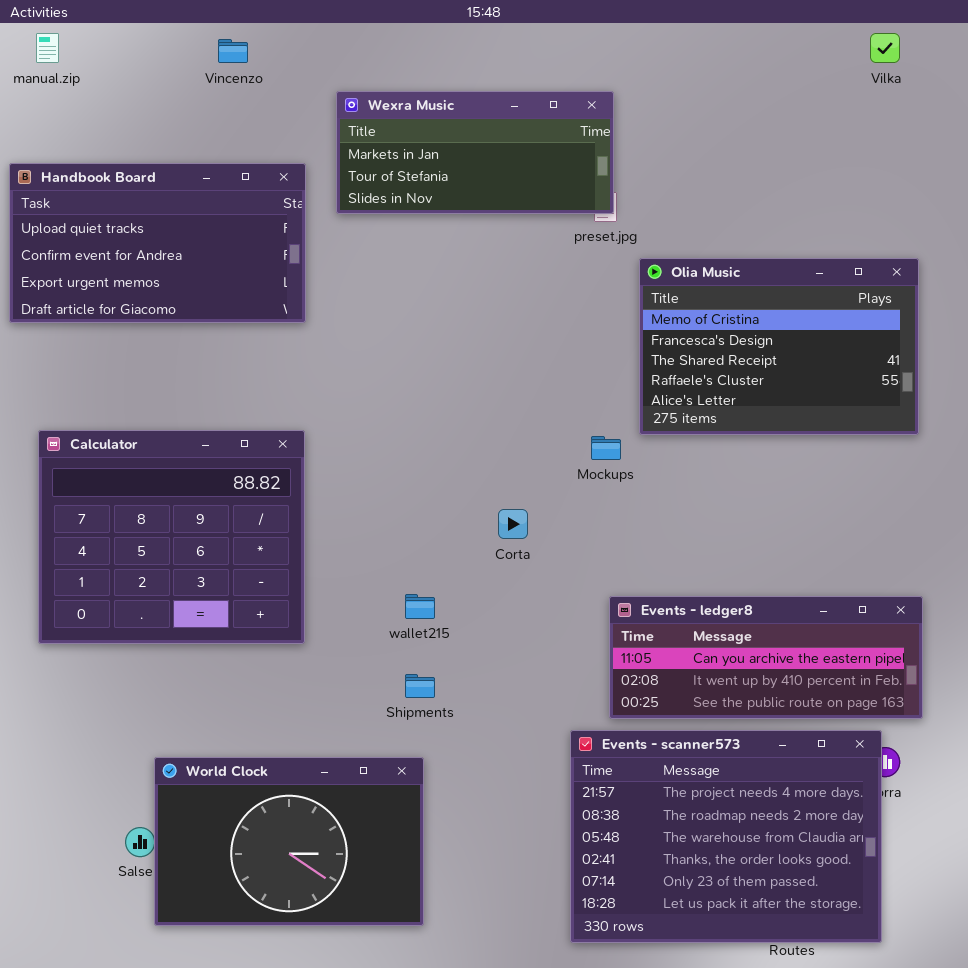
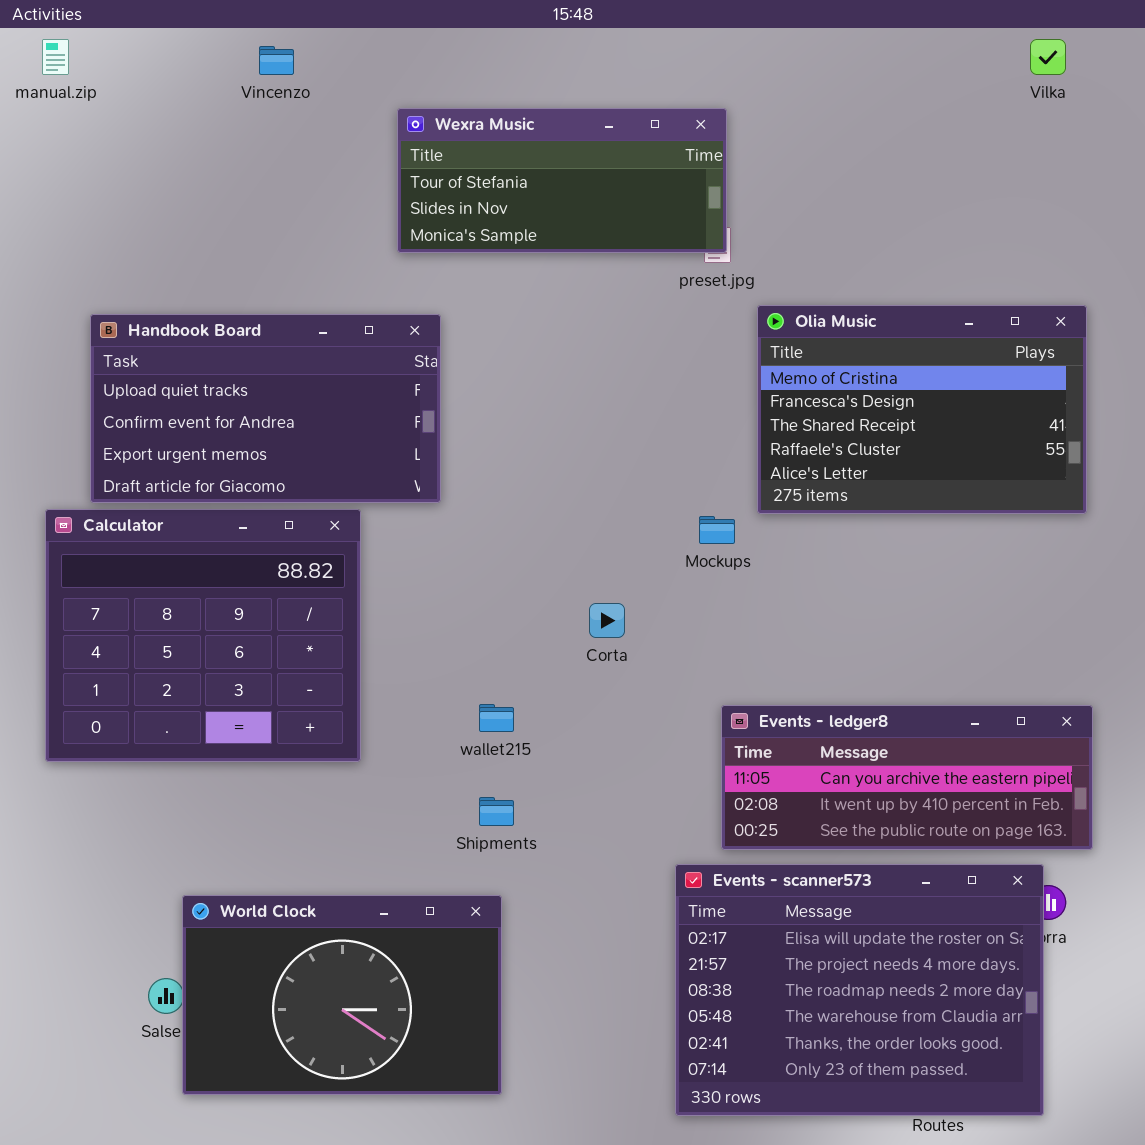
Wexra Music: [336,91,614,214] -> [397,108,727,253], scrolled down 1 row
Handbook Board: [9,163,306,323] -> [90,314,441,503], moved
Events - scanner573: [570,730,882,943] -> [675,864,1044,1116], scrolled up 1 row

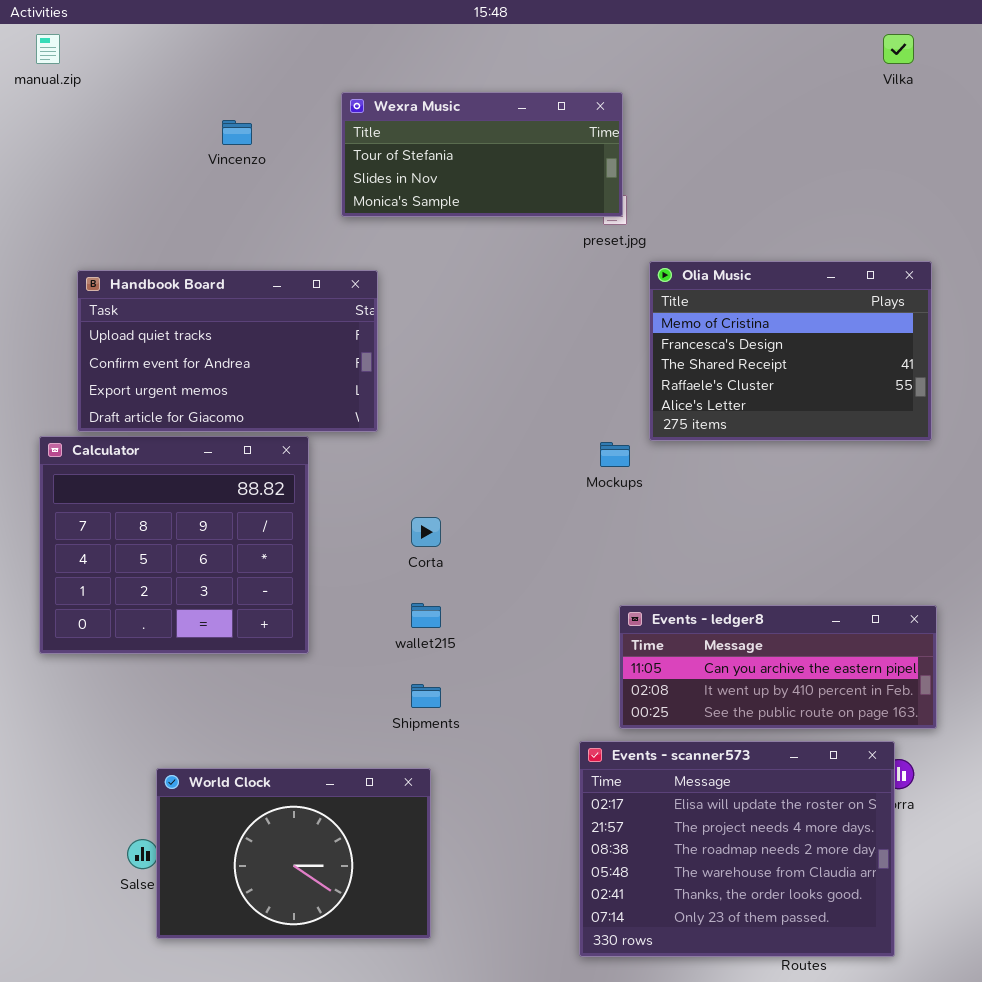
Vincenzo: [259,46,294,75] -> [222,120,252,145], moved
Corta: [589,603,625,638] -> [411,517,441,547], moved

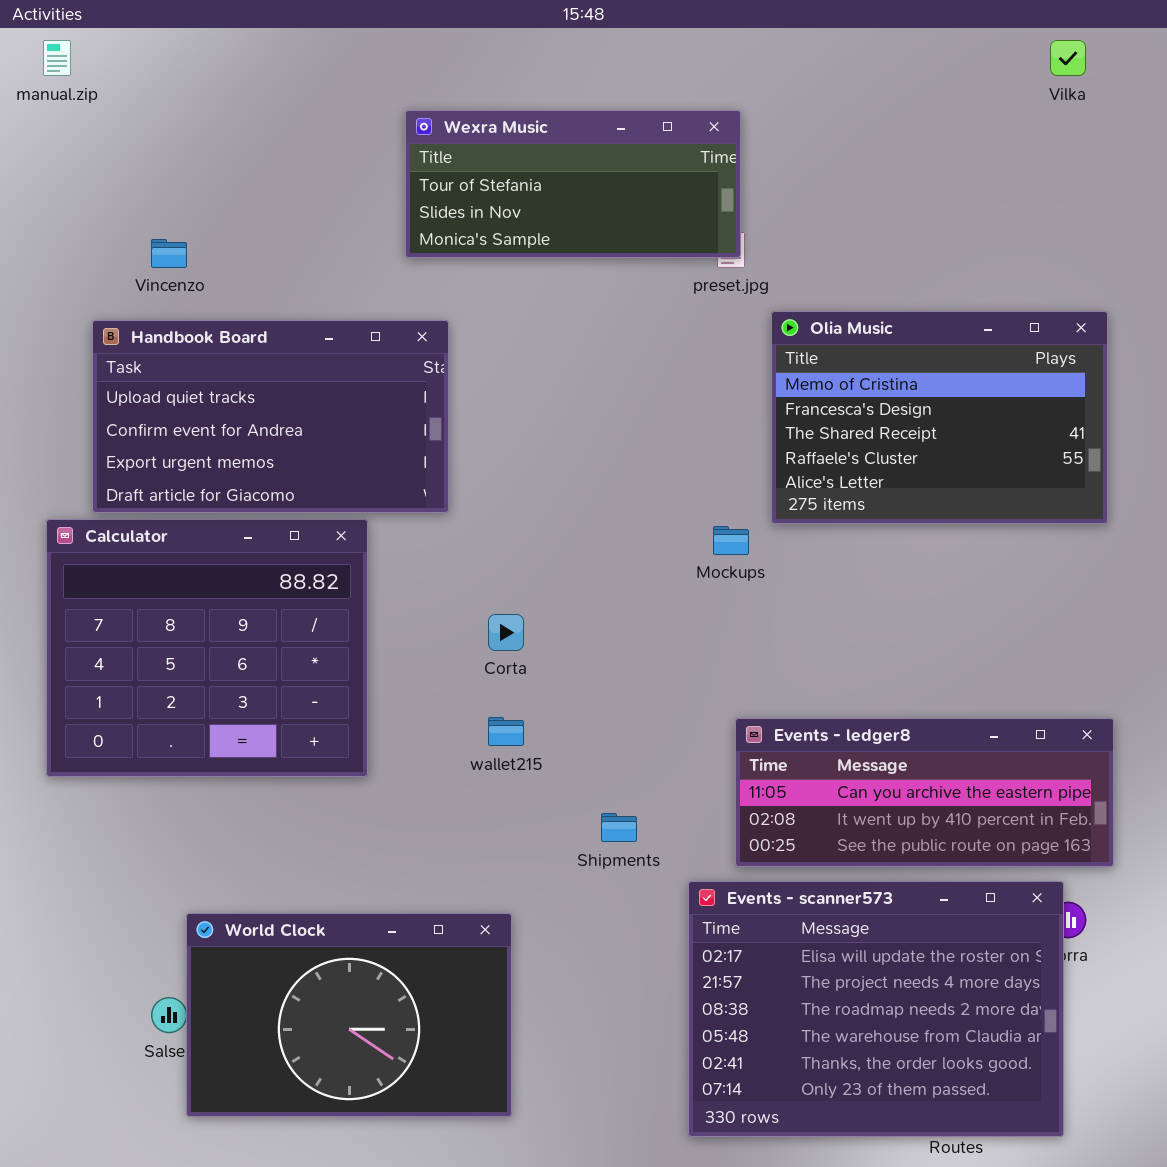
Vincenzo: [222,120,252,145] -> [151,239,187,268], moved
Shipments: [411,684,441,708] -> [601,813,637,842], moved

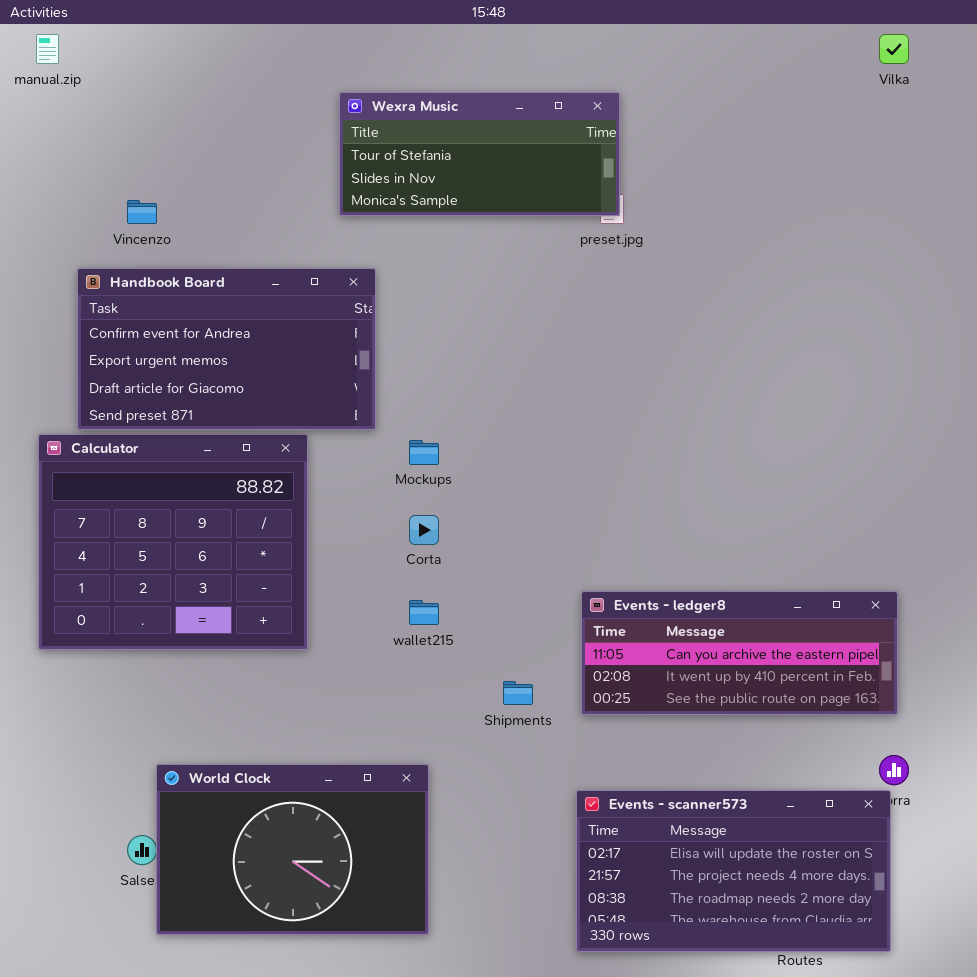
Olia Music: [771,311,1108,524] -> none, closed
Handbook Board: [92,320,449,513] -> [77,268,376,430], scrolled down 1 row
Mockups: [713,526,749,555] -> [409,440,439,465], moved
Events - ledger8: [735,718,1114,867] -> [581,591,898,715], moved
Events - scanner573: [688,881,1064,1137] -> [576,790,891,952], resized

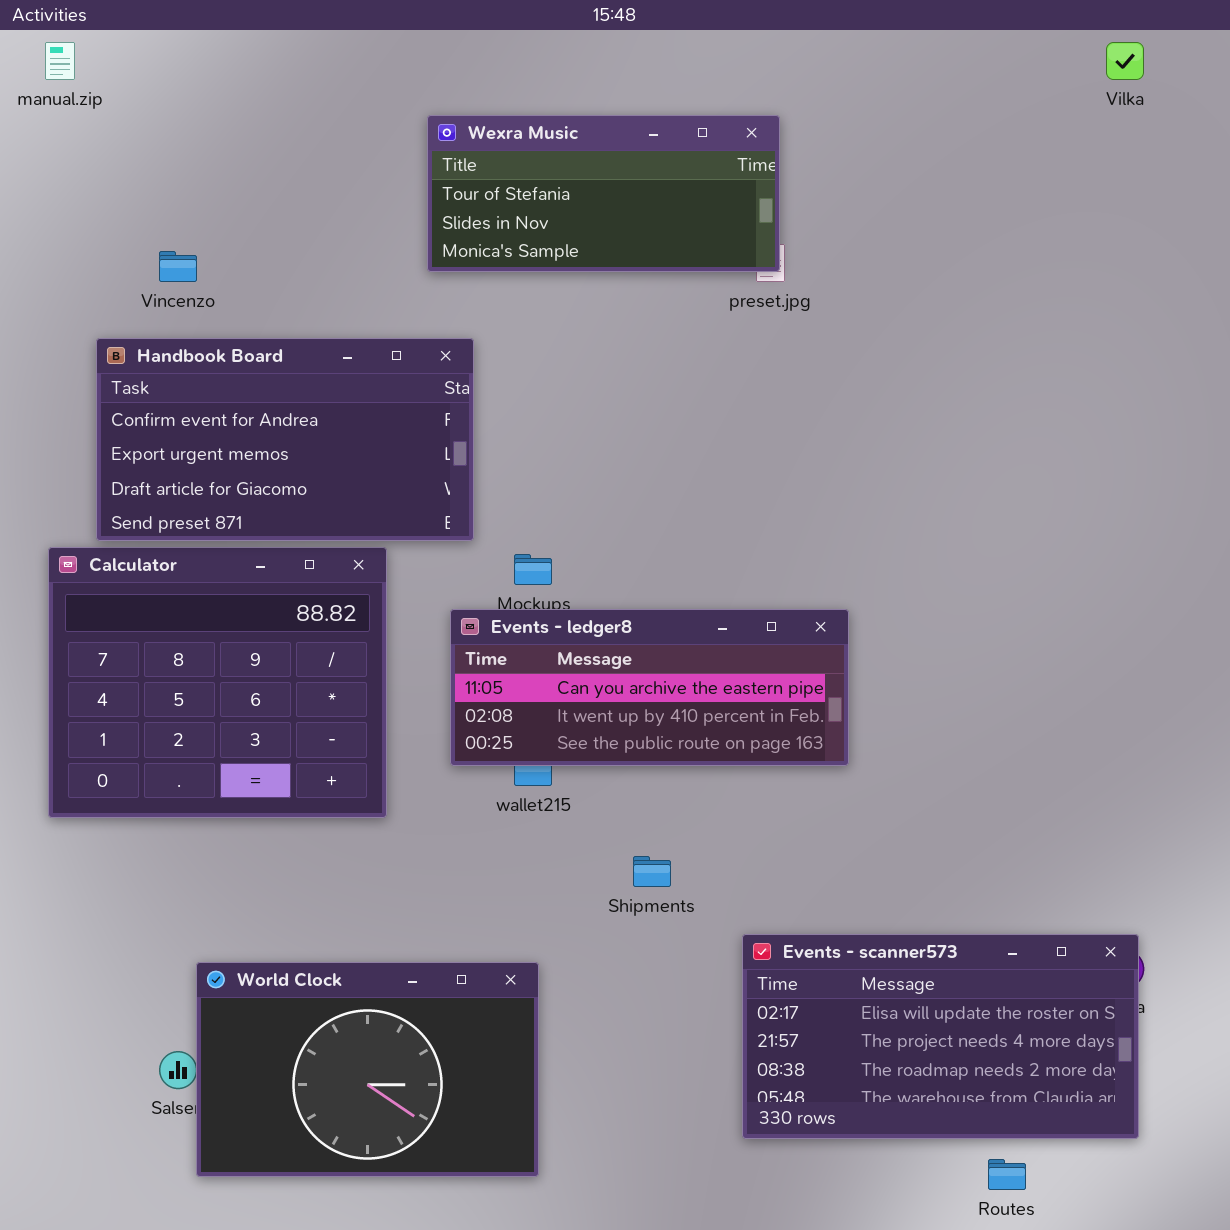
Events - ledger8: [581,591,898,715] -> [450,609,849,766], moved
Events - scanner573: [576,790,891,952] -> [742,934,1139,1139], moved

